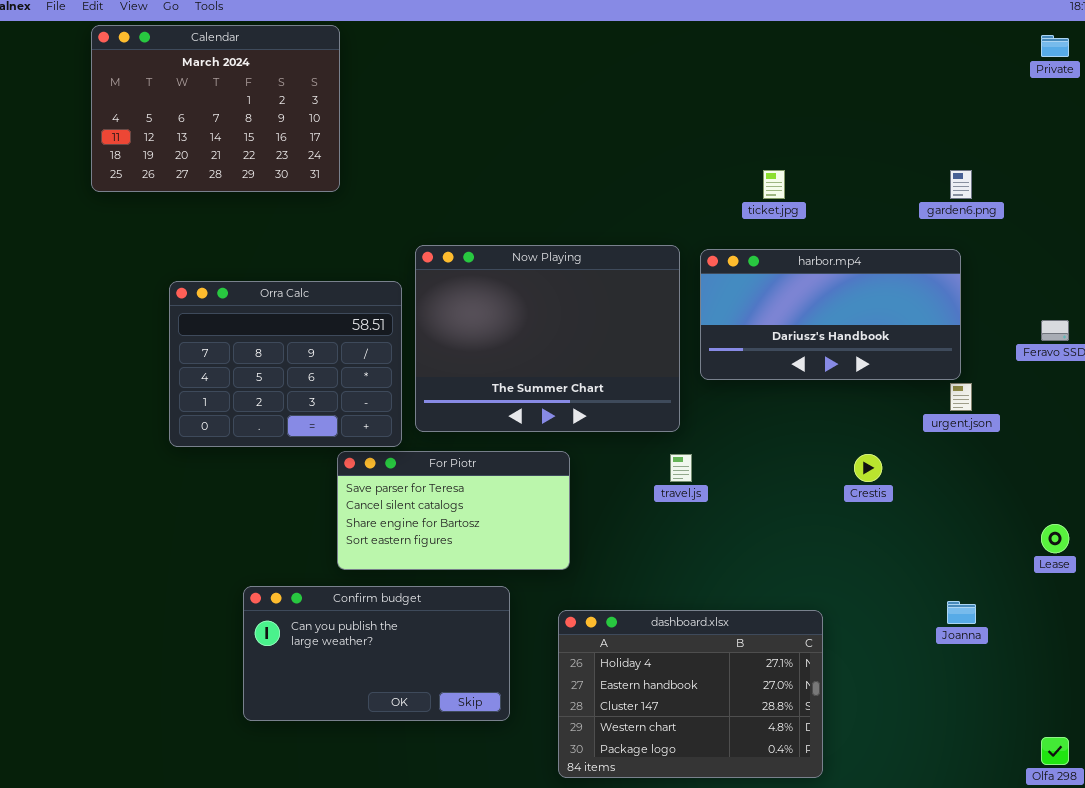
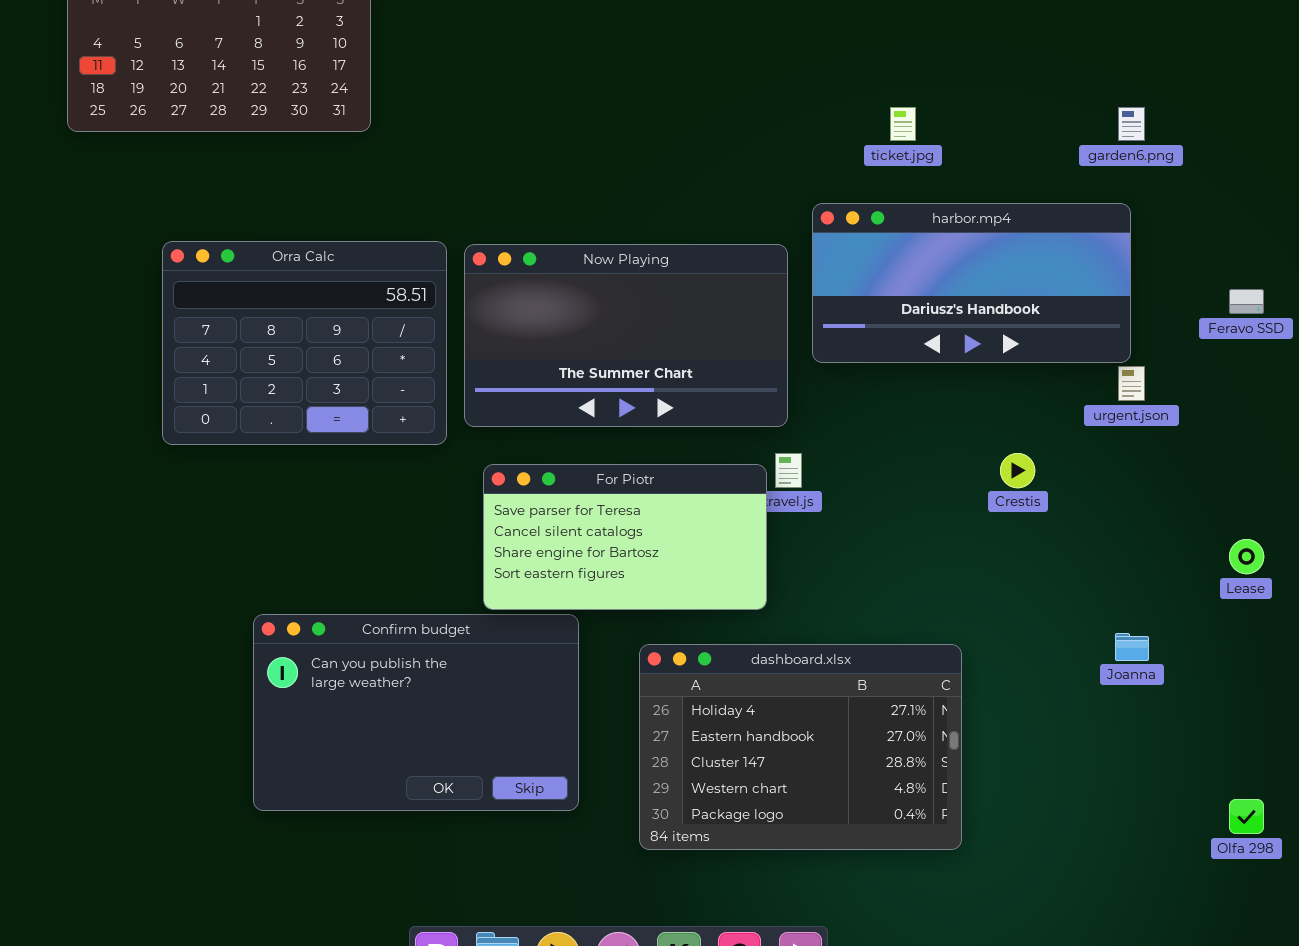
Now Playing: [415,245,680,432] -> [464,244,788,427], resized
For Piotr: [337,451,570,570] -> [483,464,767,610], moved
Confirm budget: [243,586,510,721] -> [253,614,579,811], resized

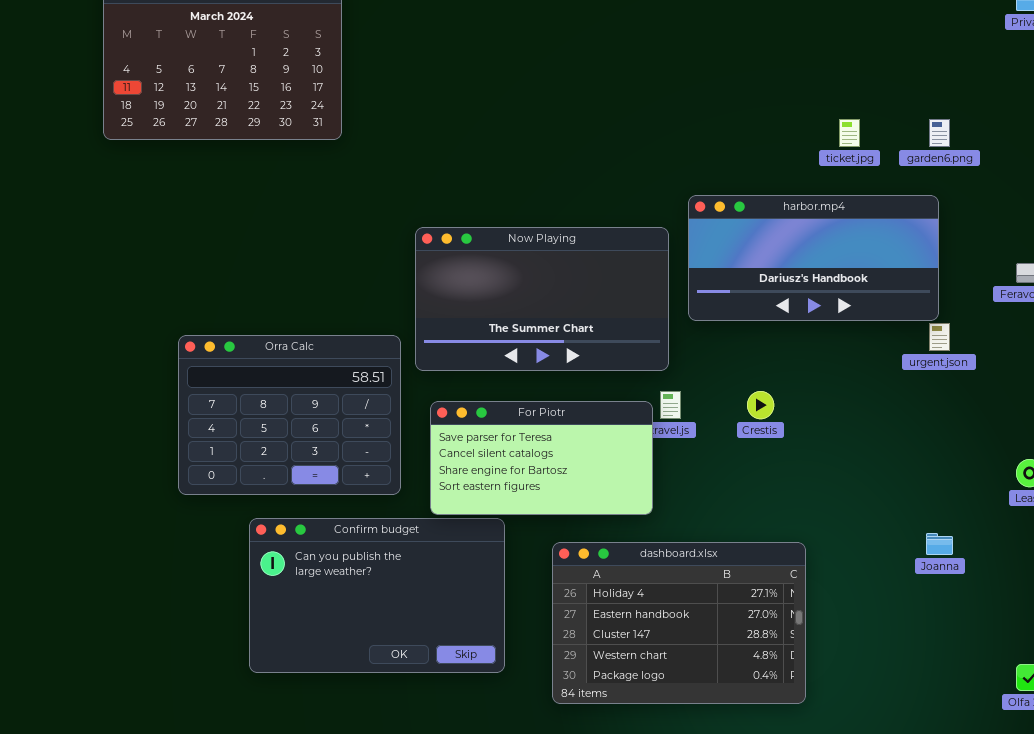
ticket.jpg: [890,107,916,141] -> [839,119,860,147], moved
Orra Calc: [162,241,447,445] -> [178,335,401,495], moved
Crestis: [1000,453,1035,488] -> [747,391,774,419], moved

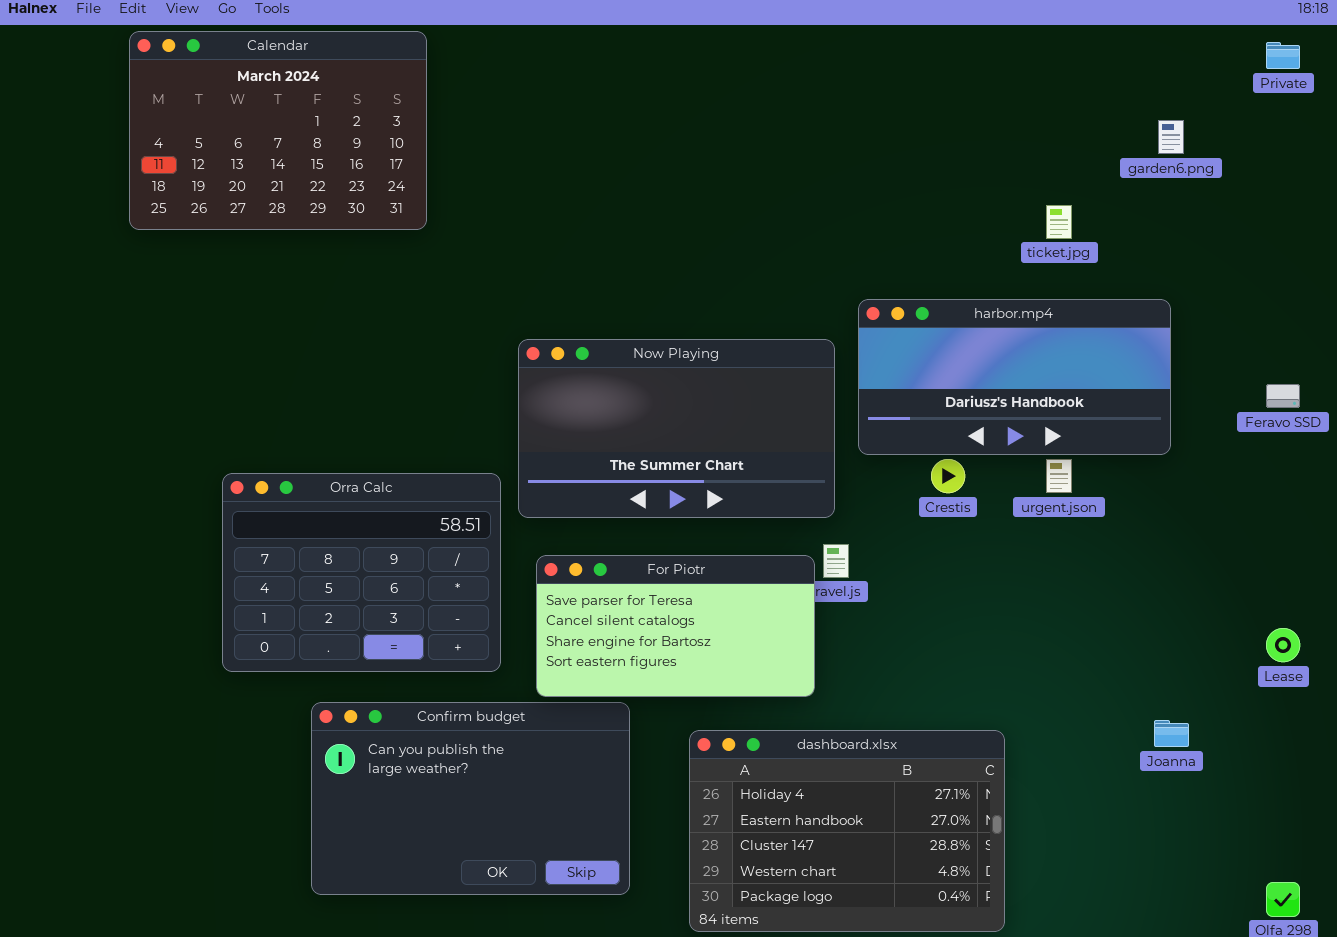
garden6.png: [929,119,950,147] -> [1158,120,1184,154], moved
urgent.json: [929,323,950,351] -> [1046,459,1072,493], moved
Crestis: [747,391,774,419] -> [931,459,965,493], moved

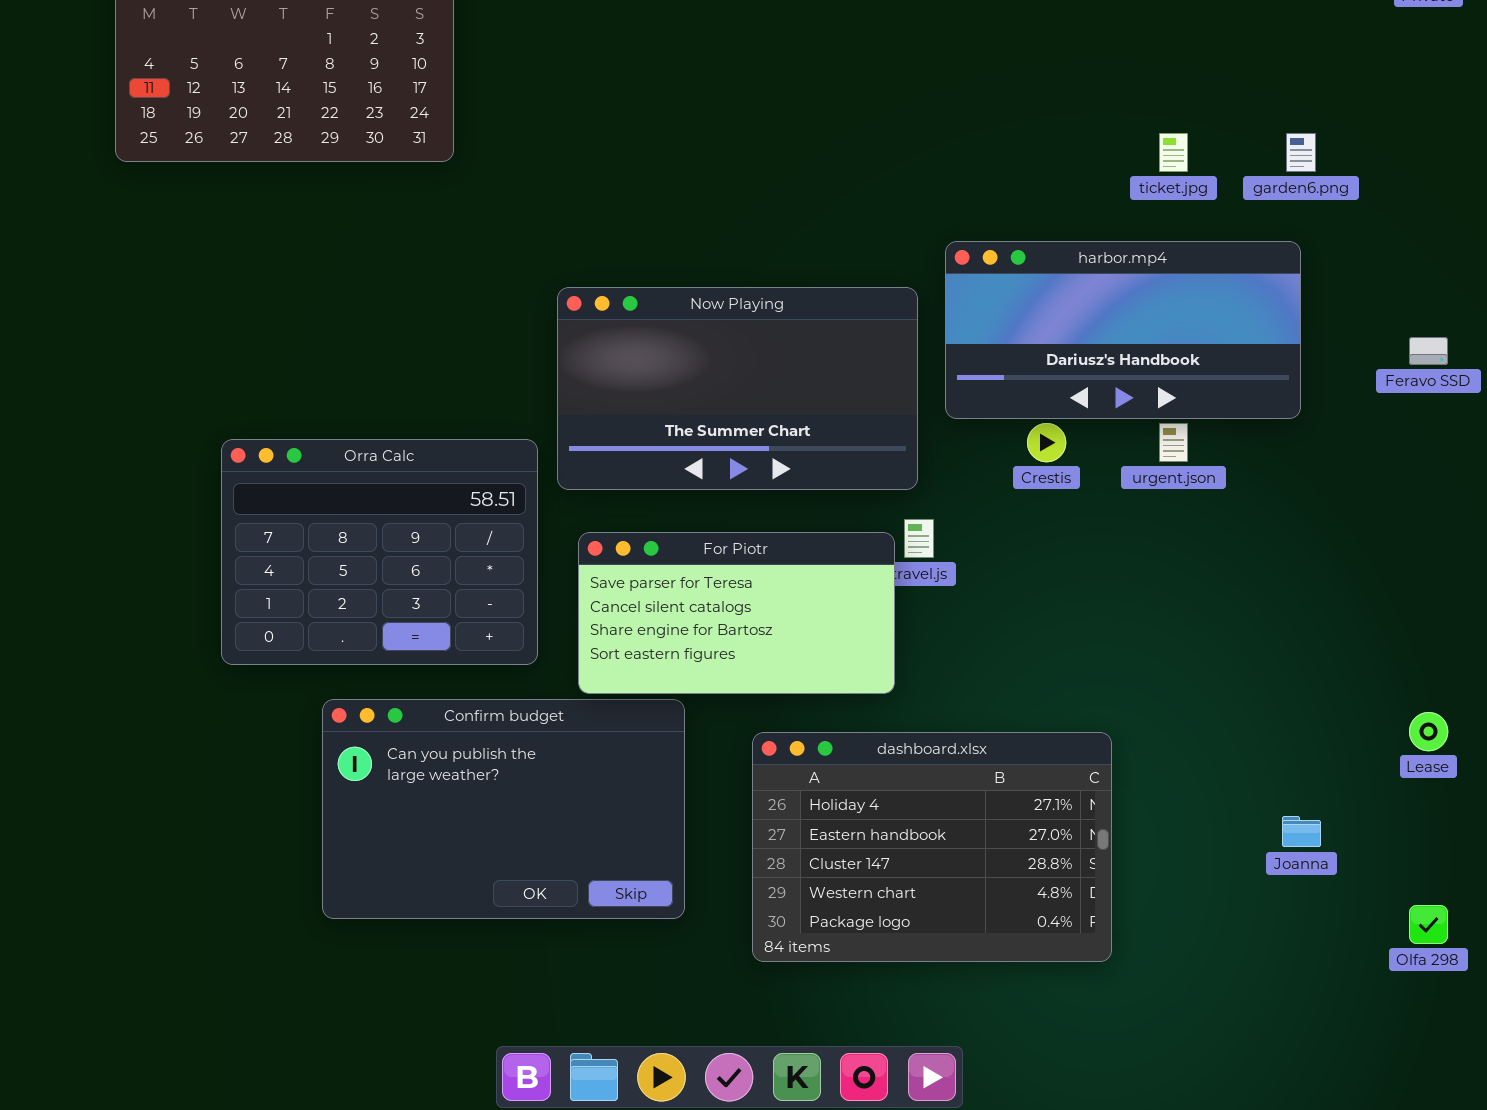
garden6.png: [1158,120,1184,154] -> [1286,133,1316,172], moved
Lease: [1266,628,1300,662] -> [1409,712,1448,751], moved
Joanna: [1154,720,1189,747] -> [1282,816,1321,847], moved

